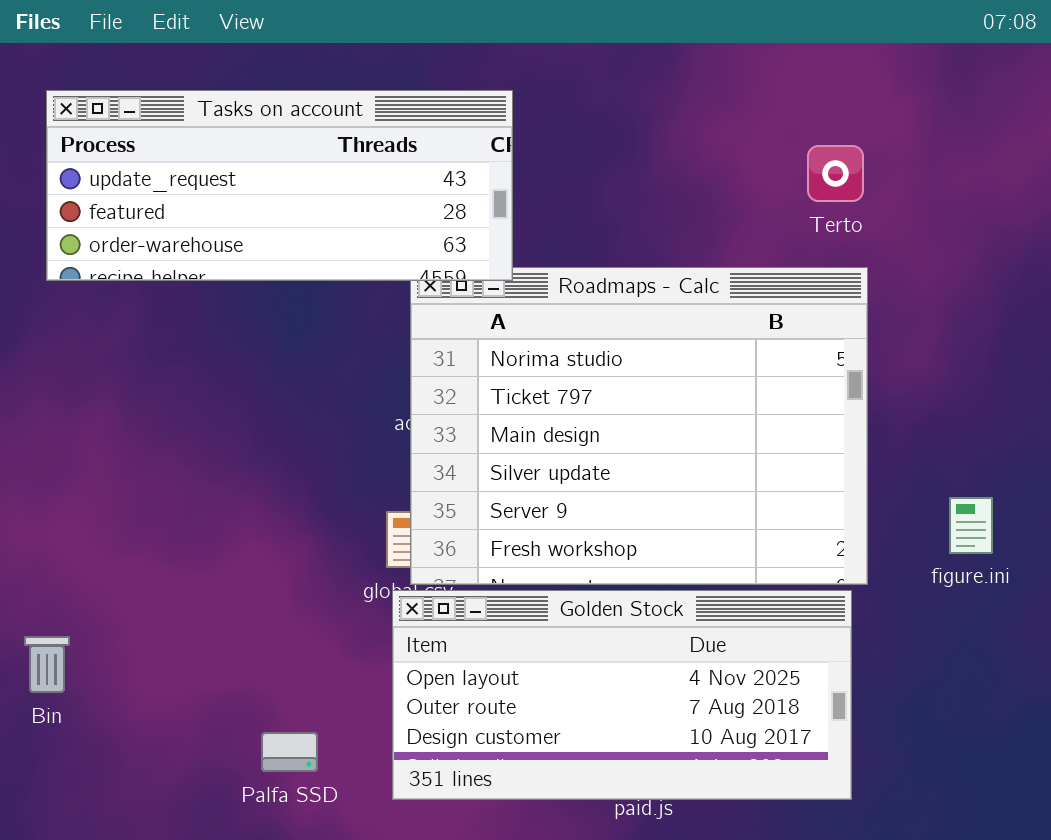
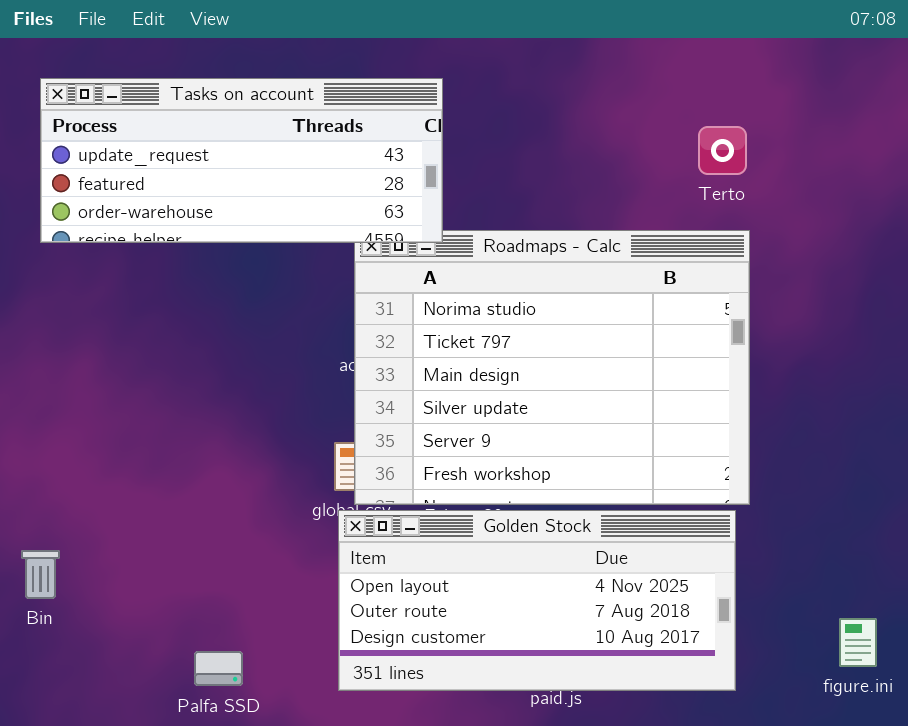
figure.ini: [949,497,993,554] -> [839,618,877,667], moved
Palfa SSD: [261,732,318,772] -> [194,651,243,686], moved

